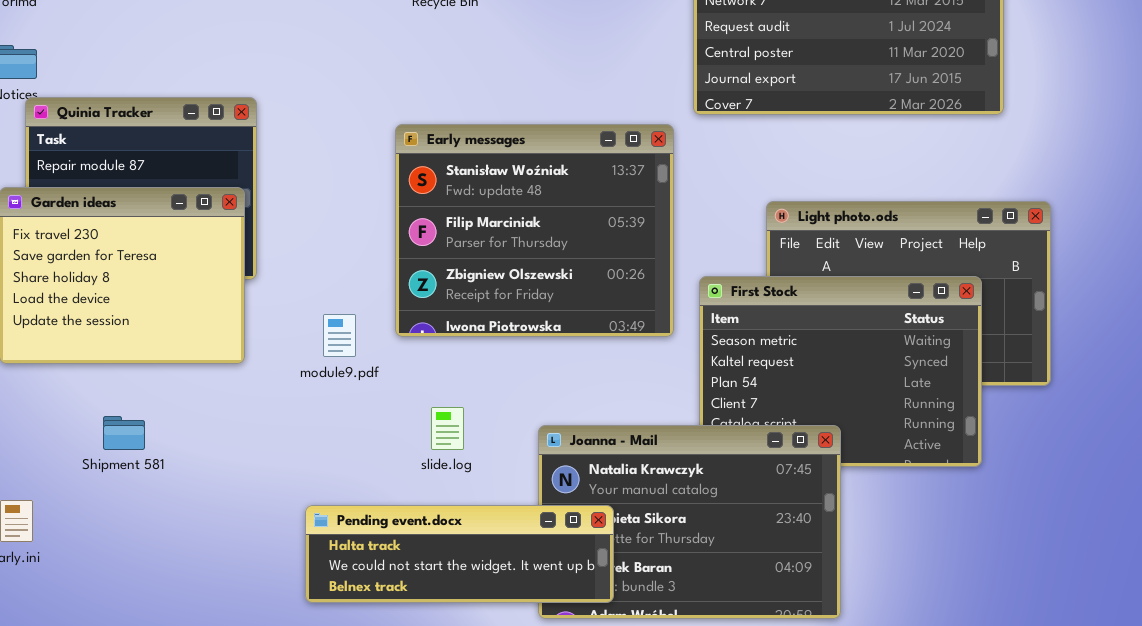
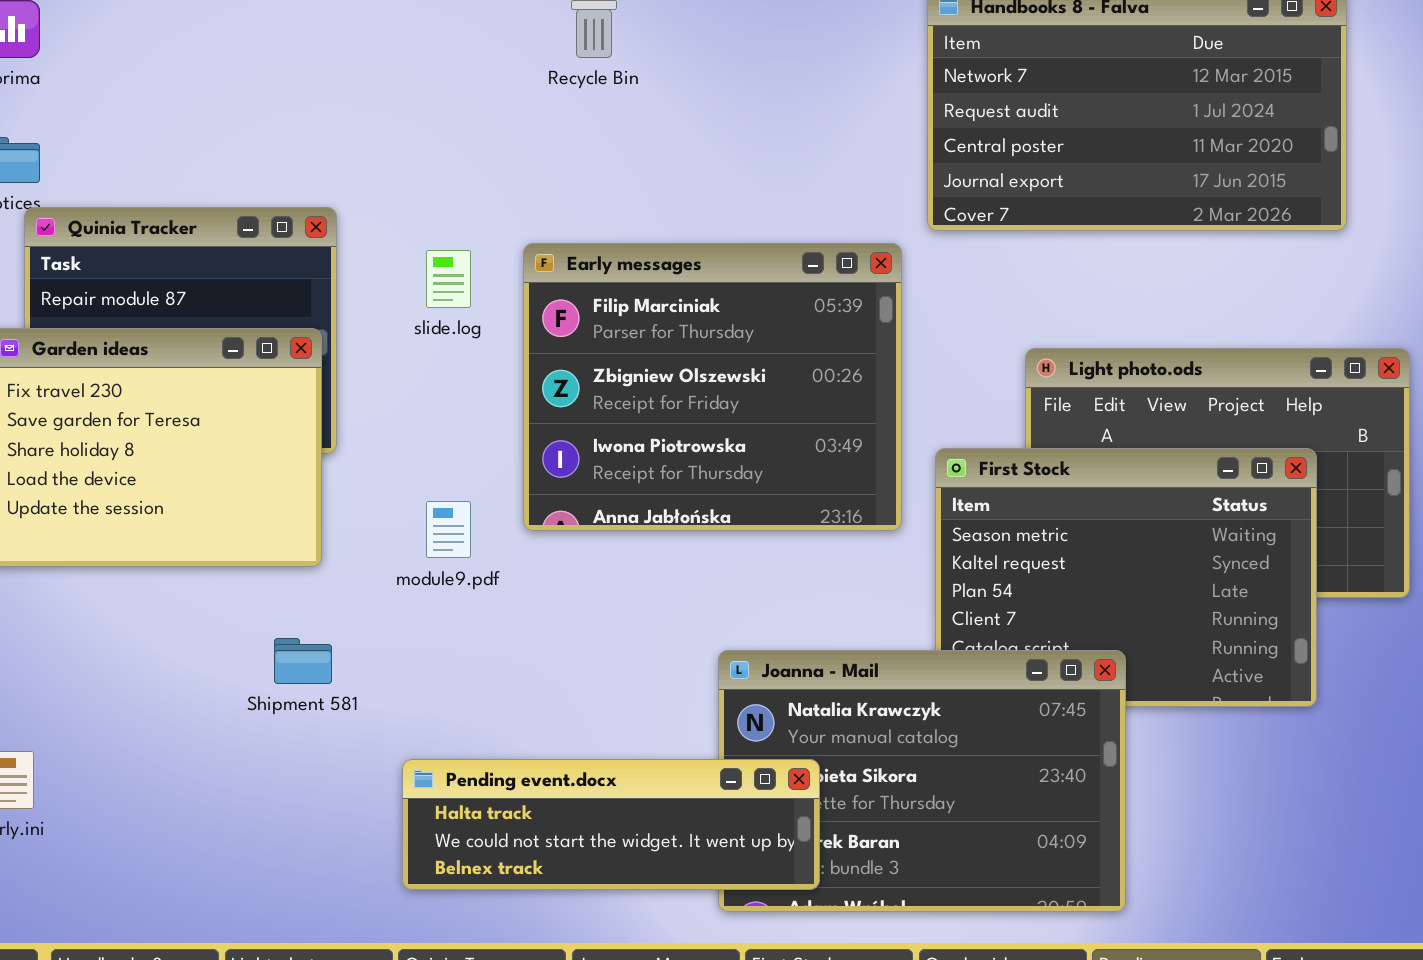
Early messages: [395,124,674,337] -> [523,243,902,531], scrolled down 1 row
slide.log: [431,407,464,450] -> [426,250,471,308], moved
Shipment 581: [103,416,145,450] -> [274,638,332,684], moved

